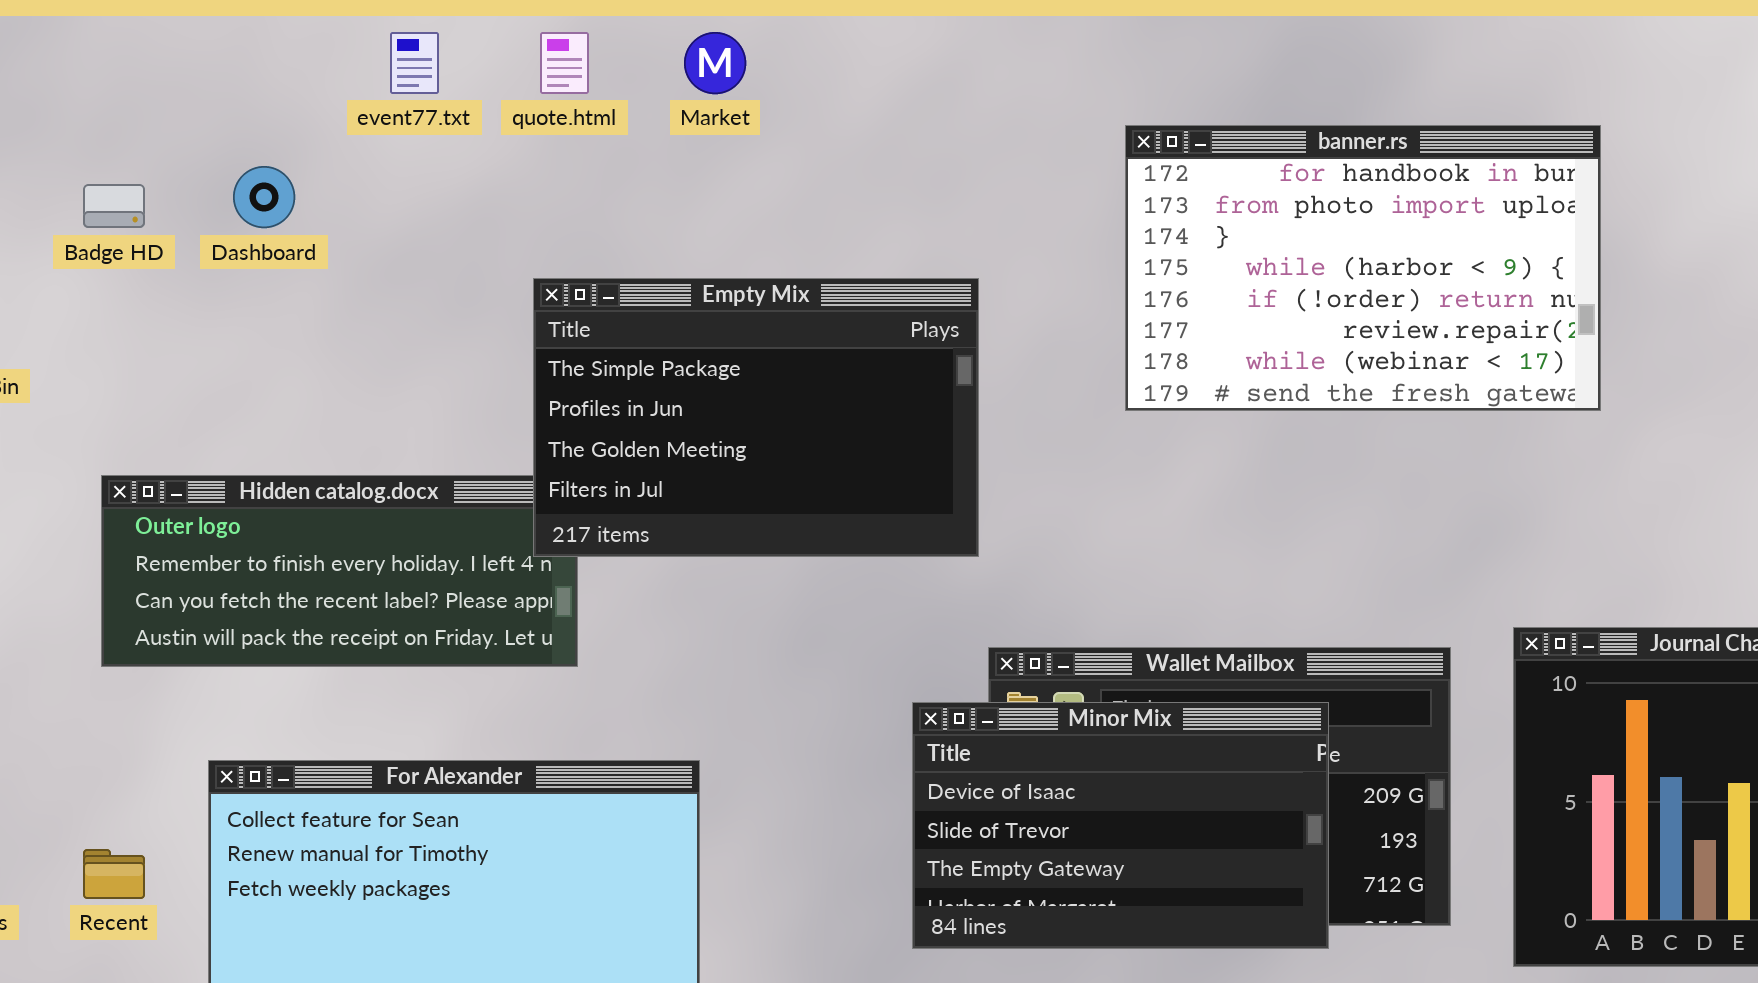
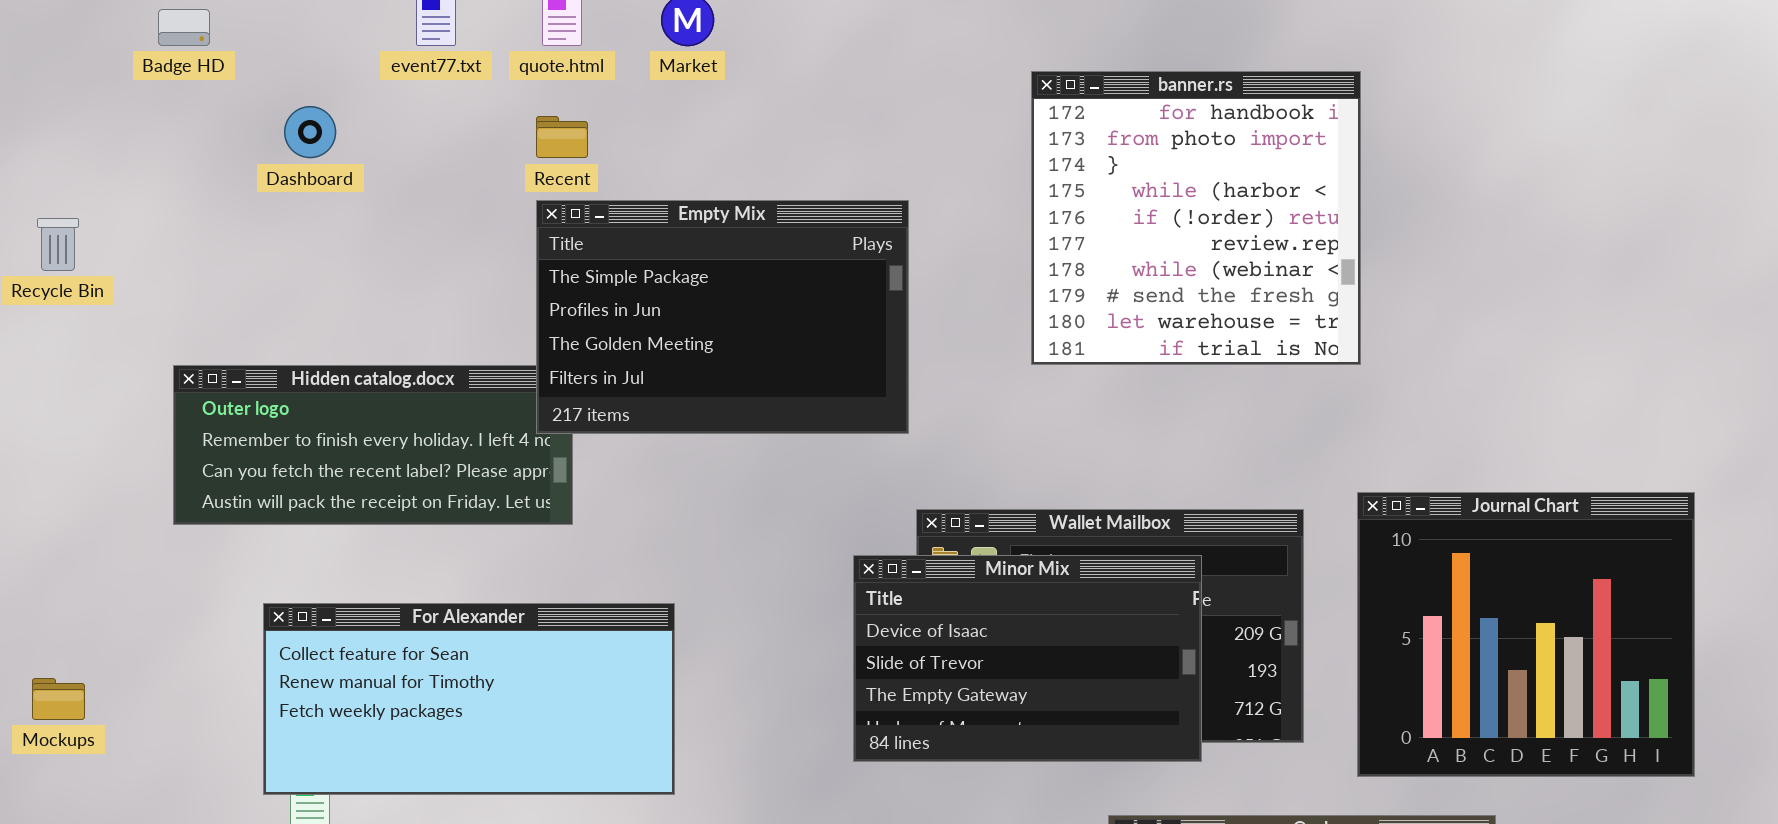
banner.rs: [1125,125,1601,411] -> [1031,71,1361,365], resized
Badge HD: [83,184,145,228] -> [158,9,210,46], moved
Recent: [83,849,145,899] -> [536,116,588,158], moved

